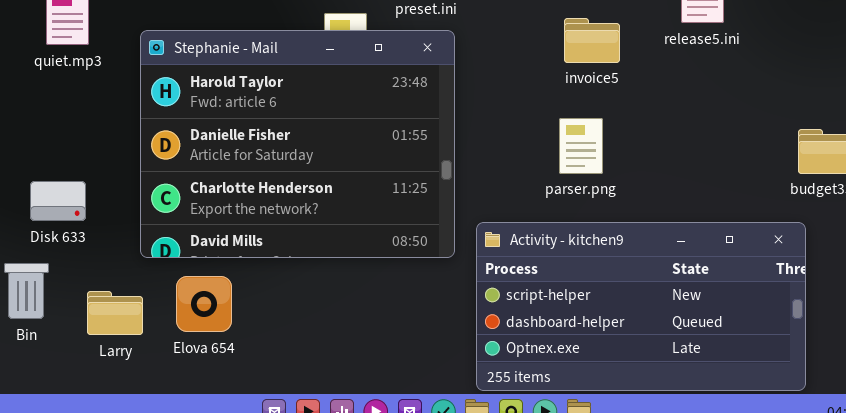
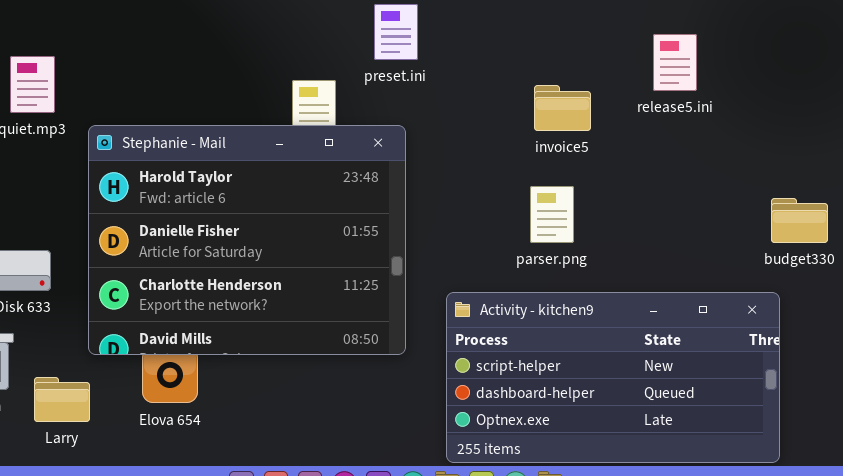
Stephanie - Mail: [140,30,455,258] -> [88,125,406,355], moved
Larry: [87,291,143,335] -> [34,377,90,422], moved

